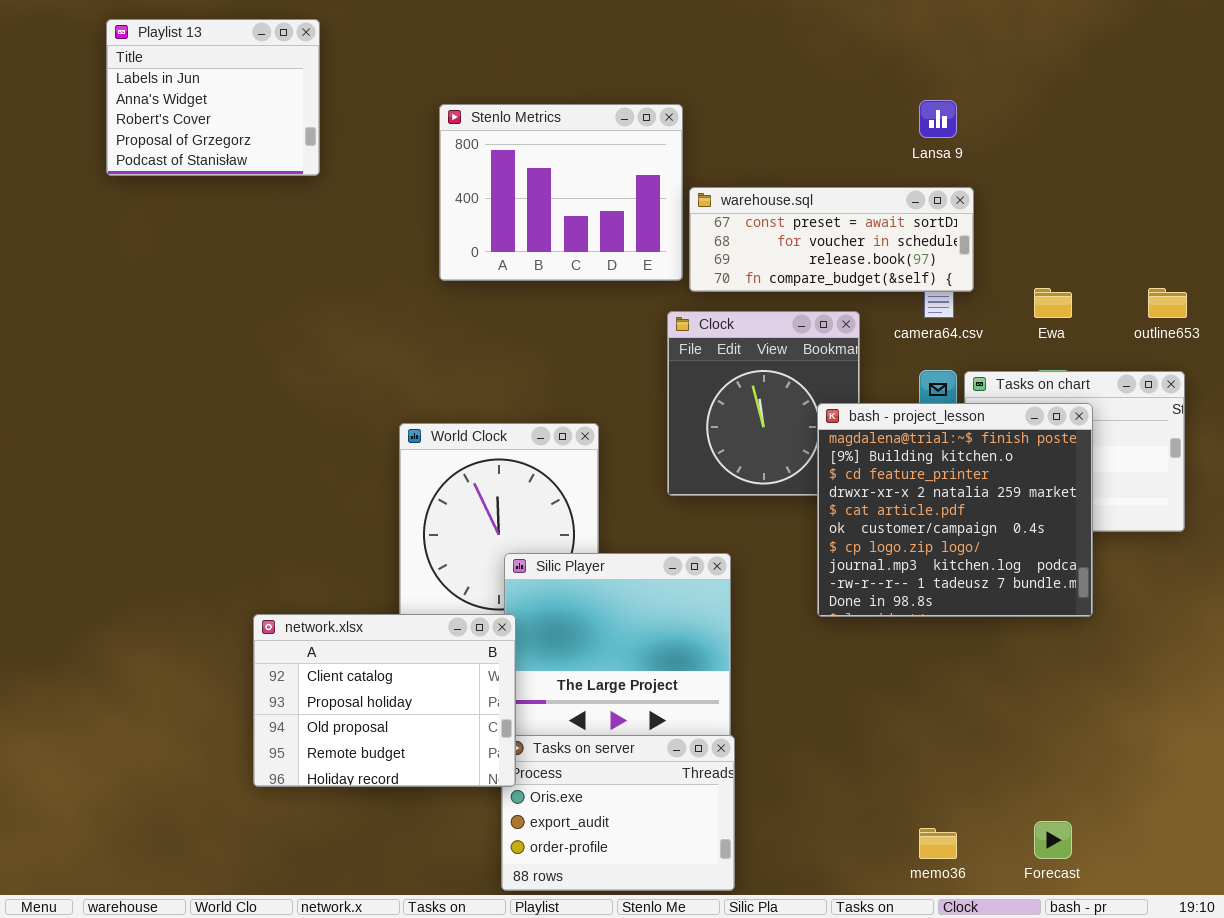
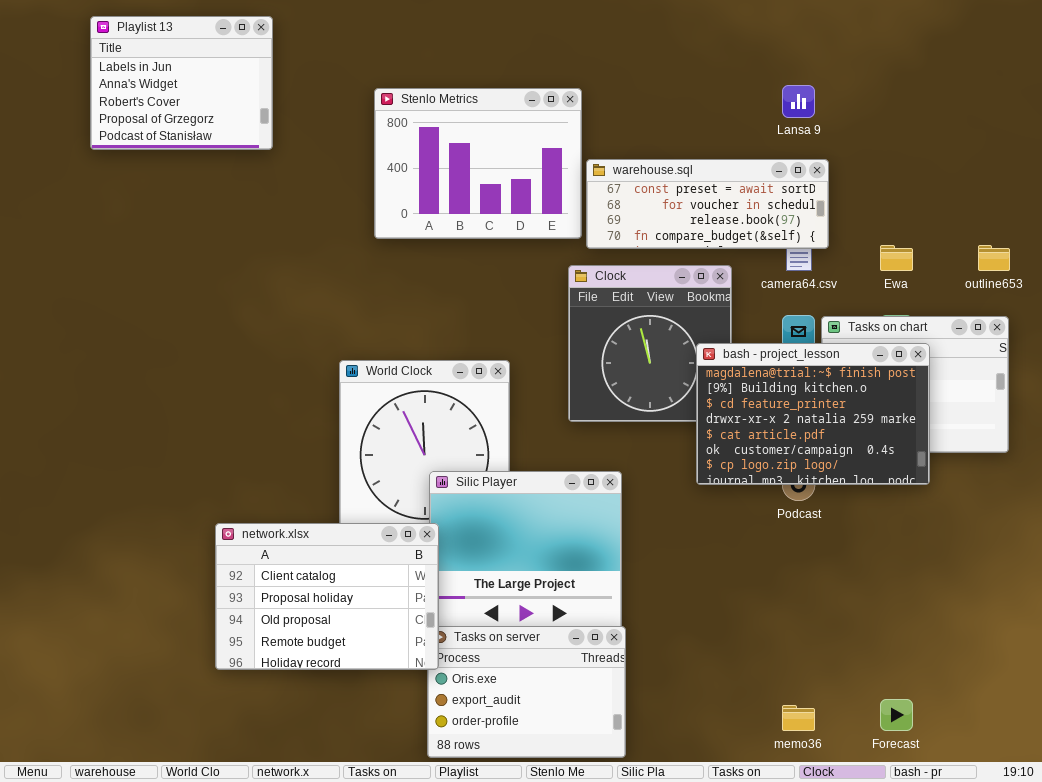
bash - project_lesson: [817,403,1093,617] -> [696,343,930,485], resized

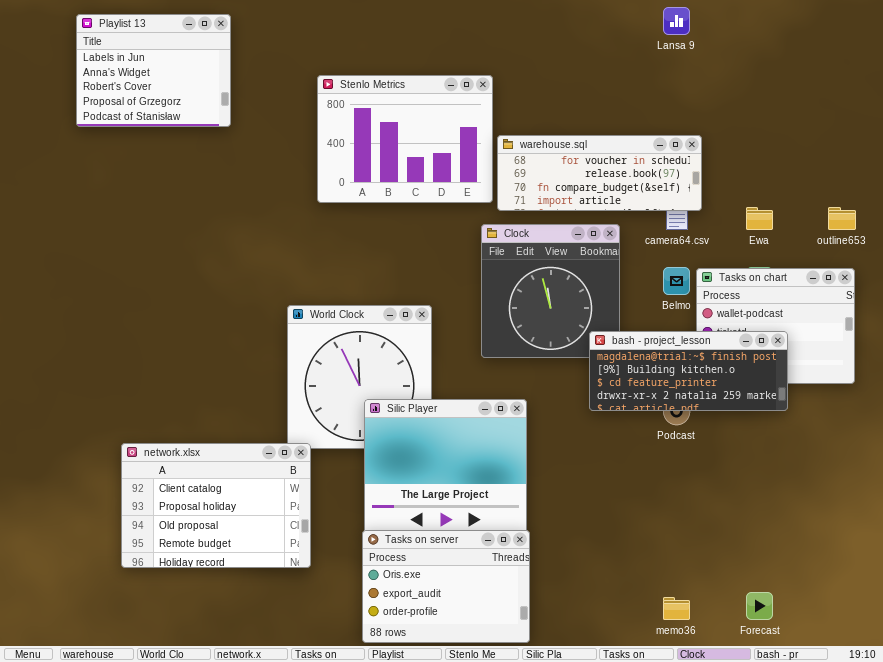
Lansa 9: [782,85,815,118] -> [663,7,690,35], moved
warehouse.sql: [586,159,829,249] -> [497,135,702,211], scrolled down 1 row
bash - project_lesson: [696,343,930,485] -> [589,331,788,411], resized
network.xlsx: [215,523,439,670] -> [121,443,311,568], moved

